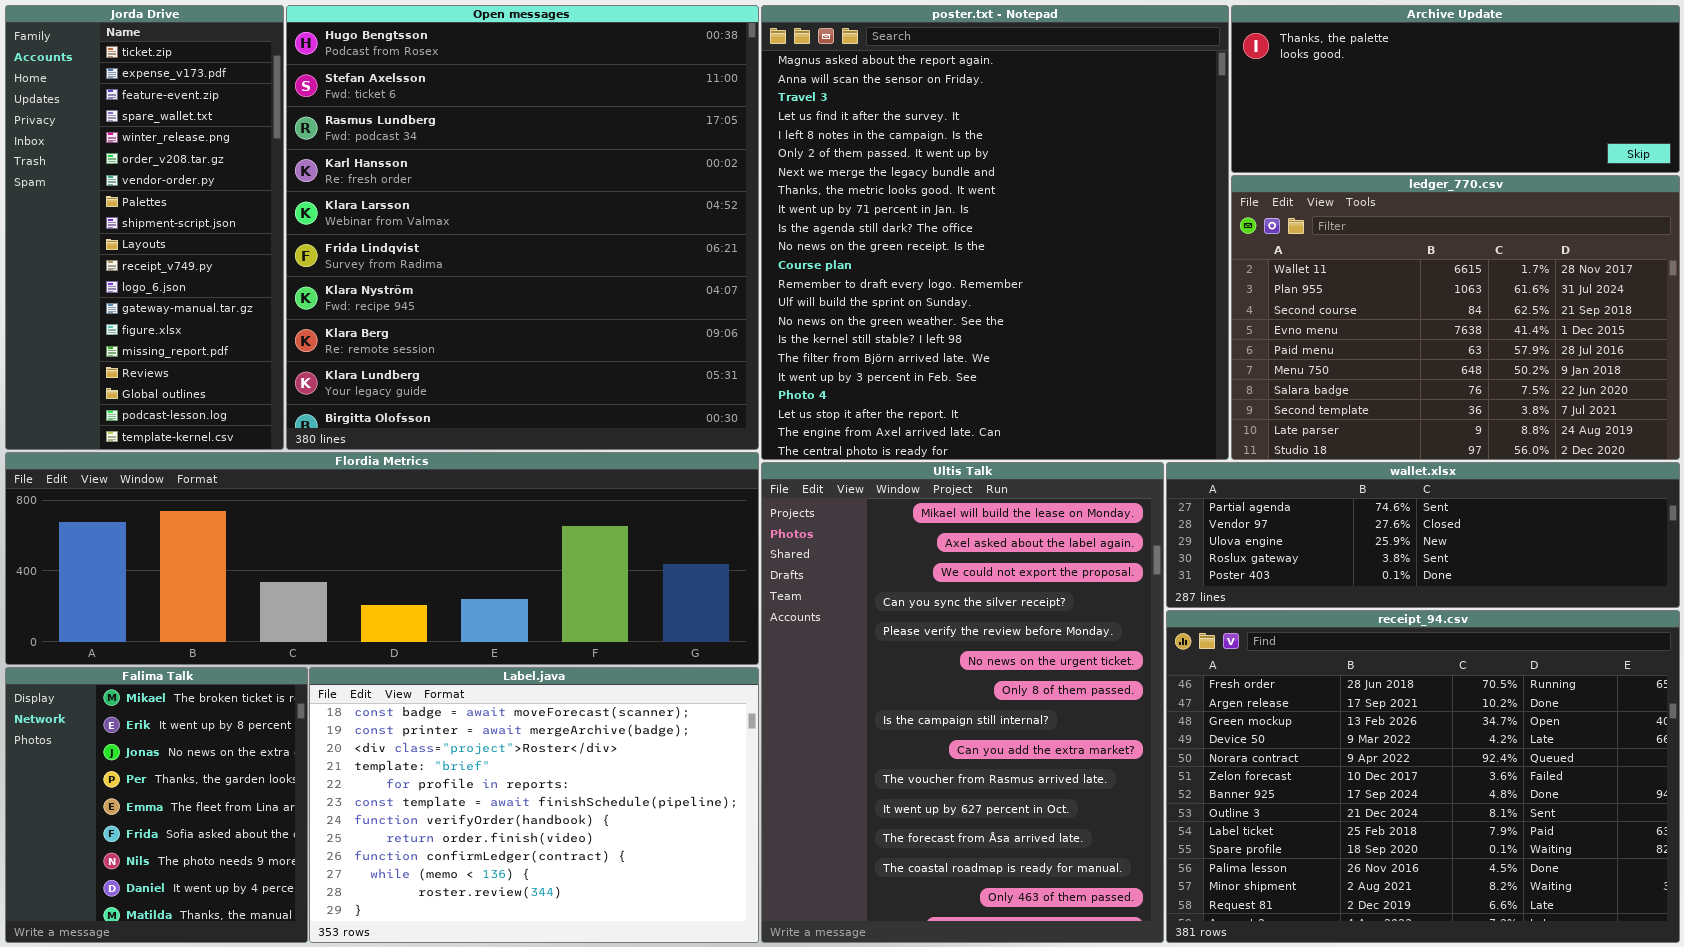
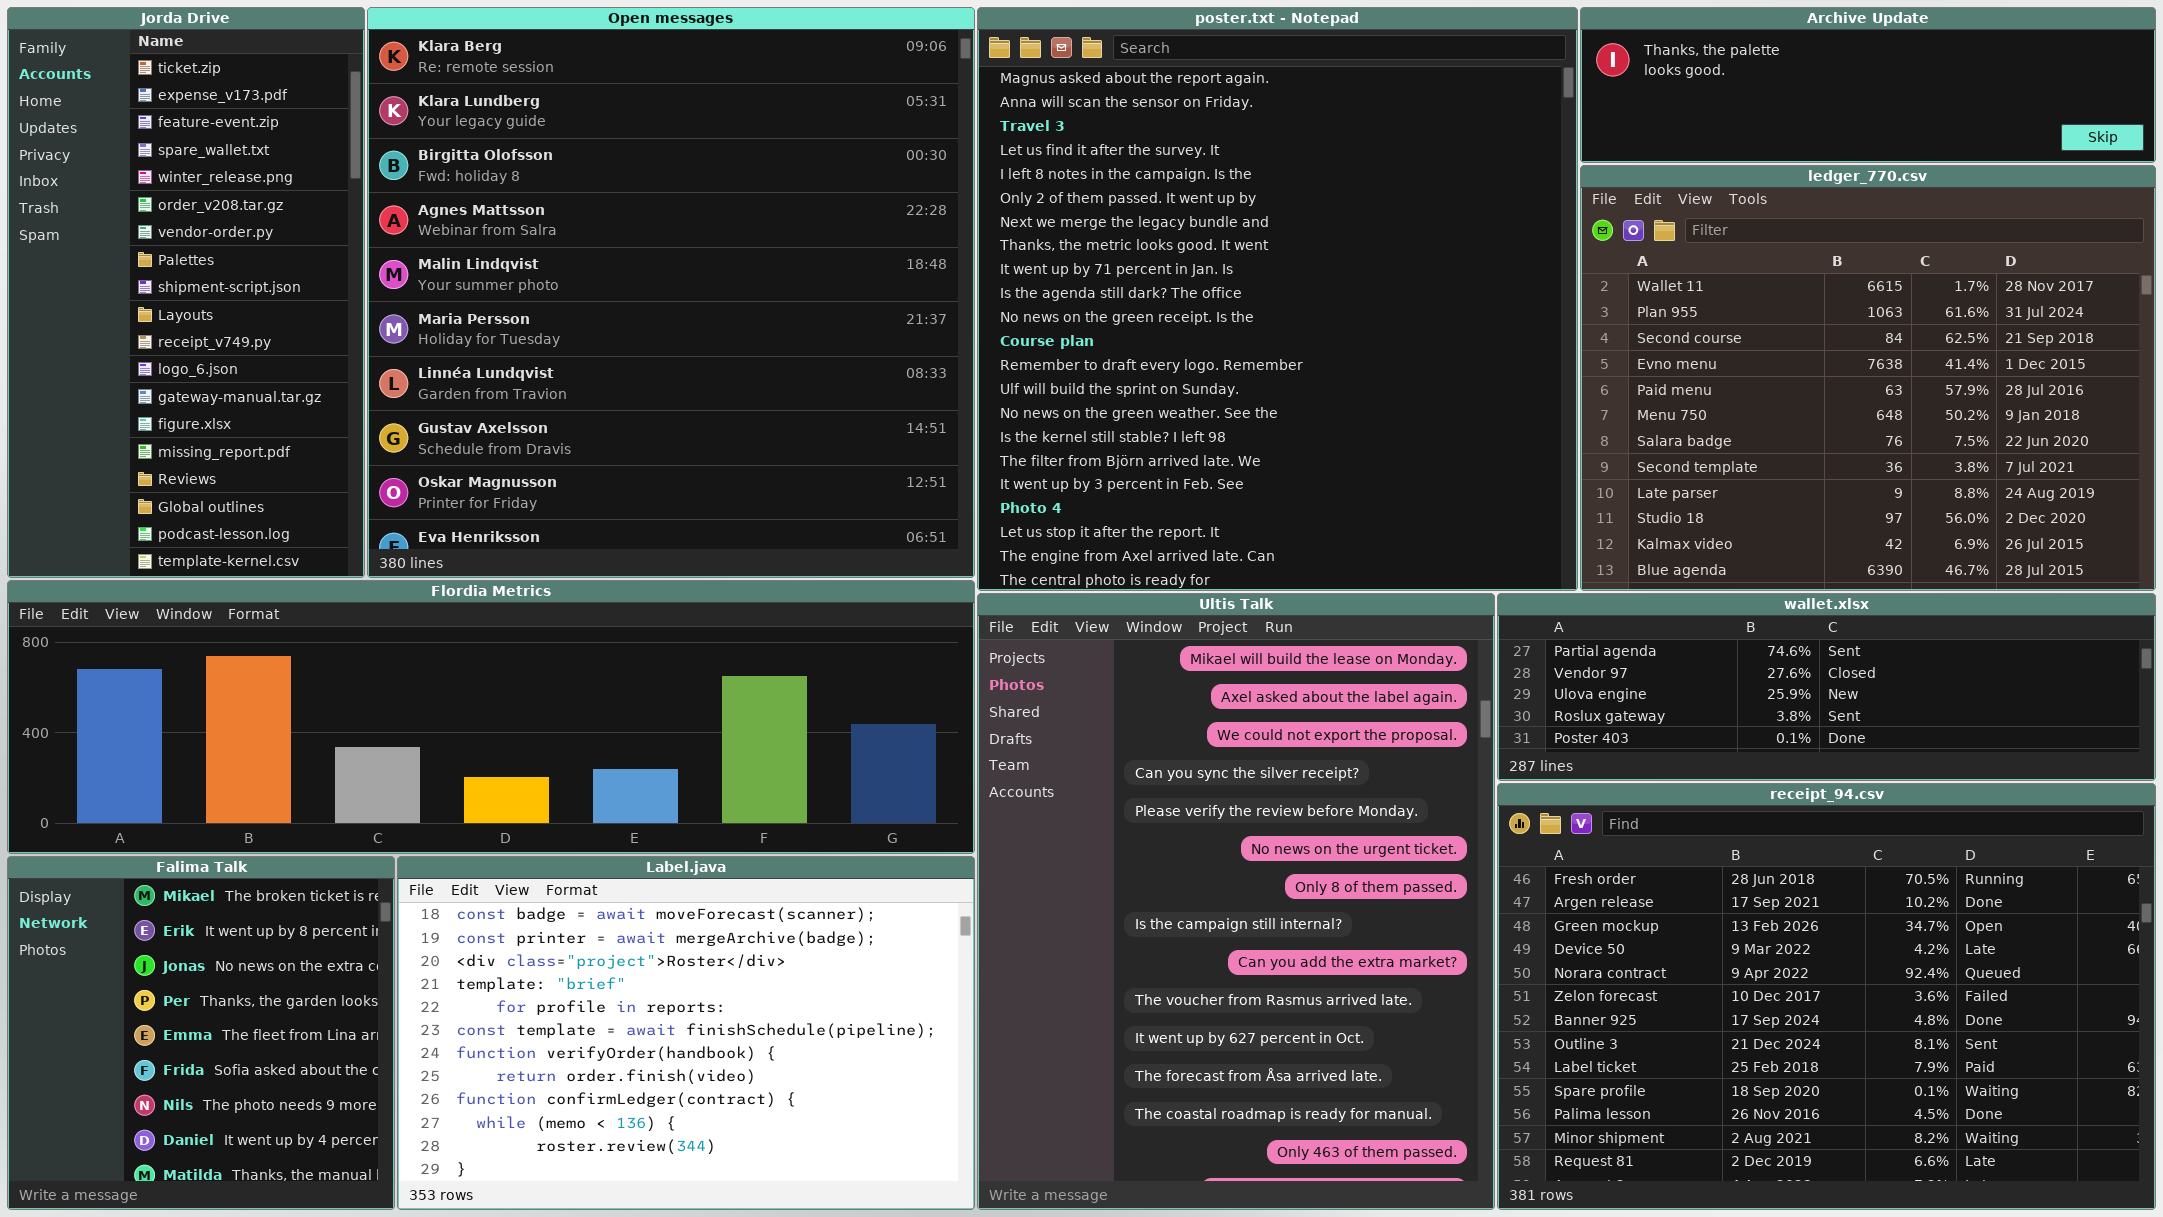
Open messages: [286,5,759,450] -> [367,7,975,578], scrolled down 7 rows
Archive Update: [1231,5,1680,173] -> [1580,7,2156,163], resized
ledger_770.csv: [1231,175,1680,460] -> [1580,165,2156,591], resized

